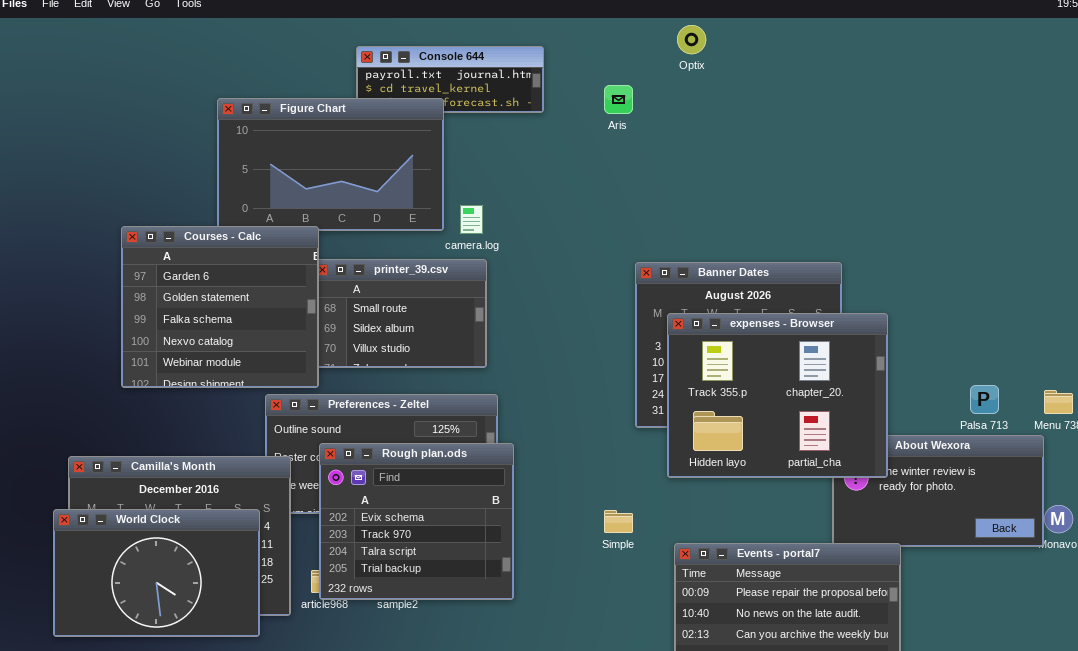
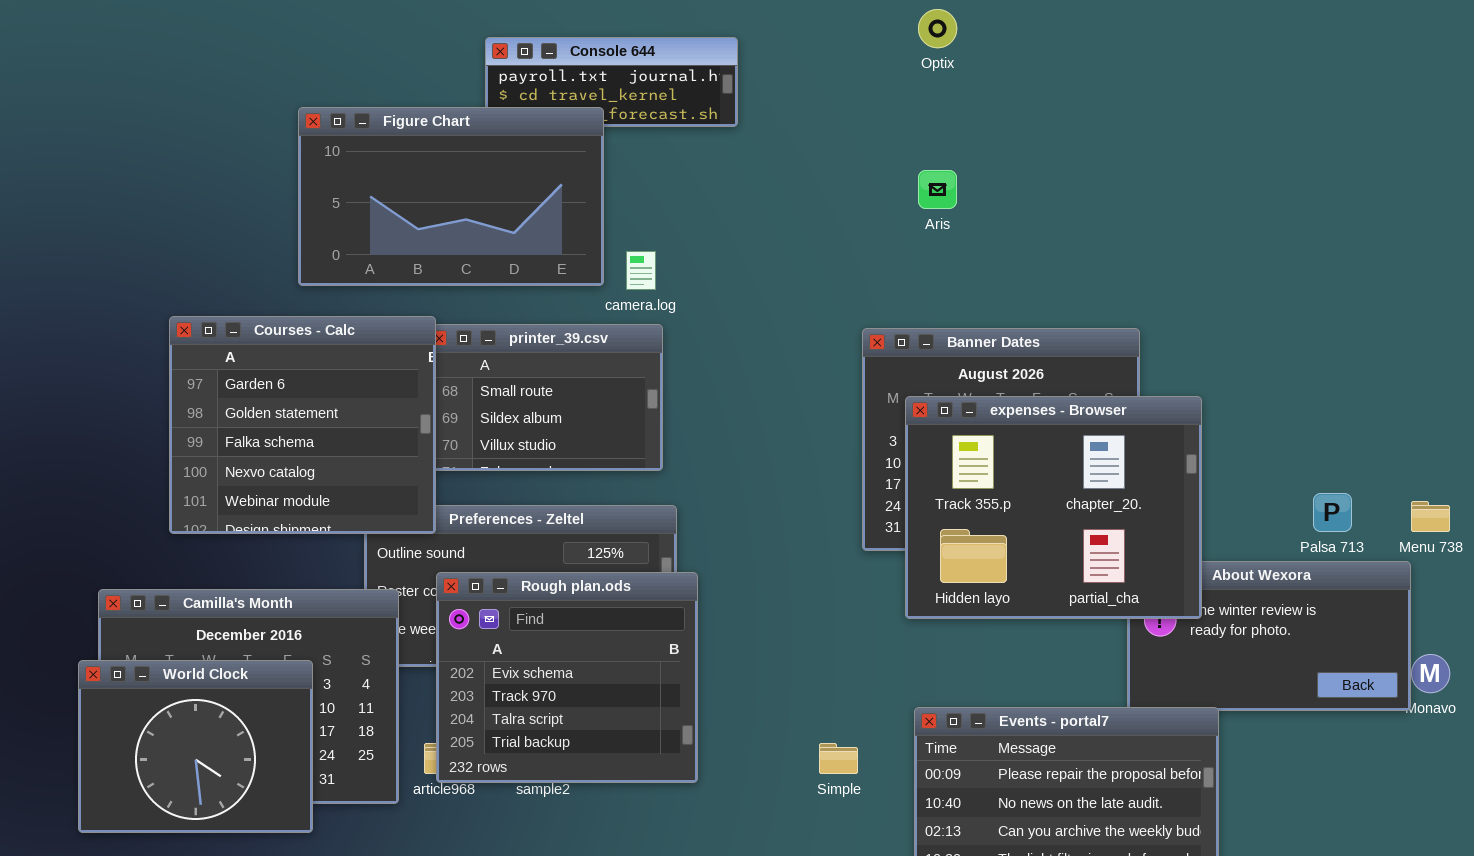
Aris: [604,85,633,114] -> [918,170,957,209], moved
Courses - Calc: [121,226,319,388] -> [169,316,436,534], moved
World Clock: [53,509,260,637] -> [78,660,313,833], resized
Simple: [604,510,633,533] -> [819,743,858,774], moved

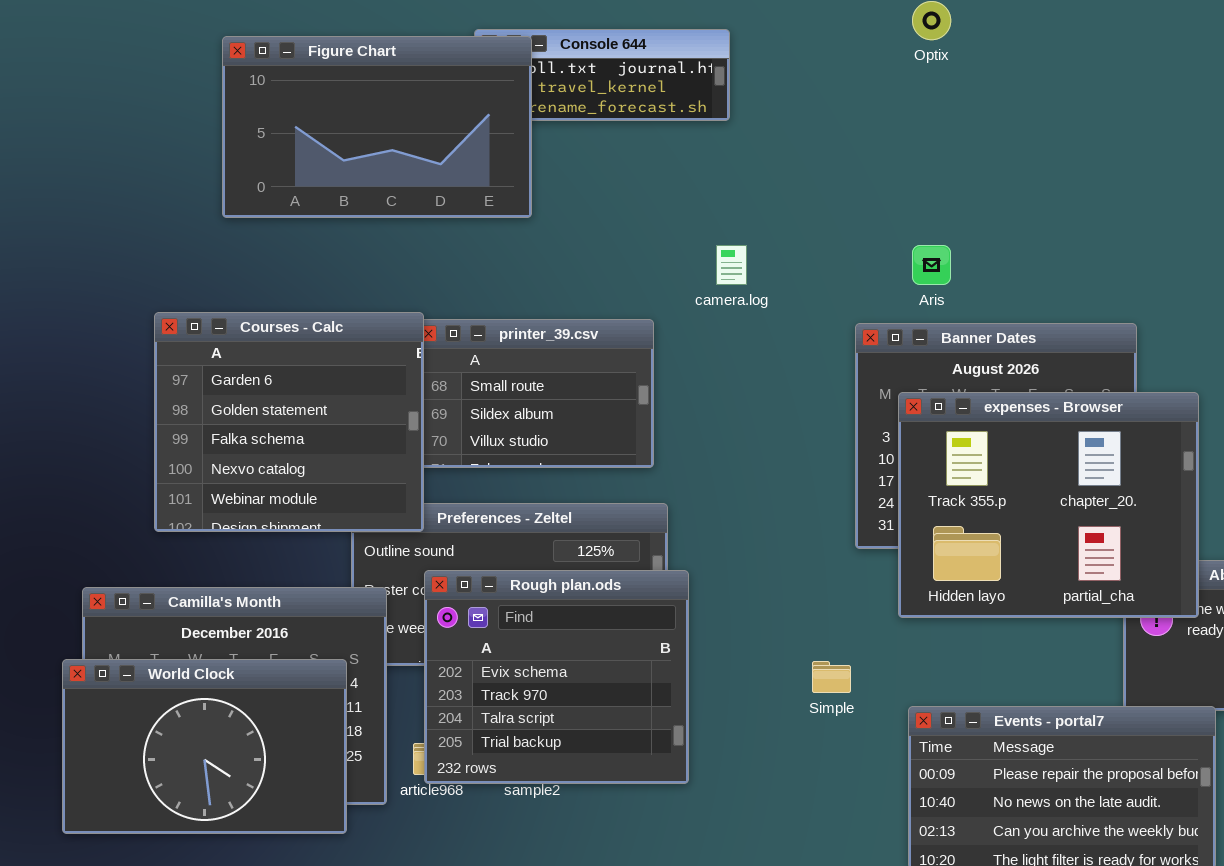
Figure Chart: [298,107,604,286] -> [222,36,532,218], moved
Aris: [918,170,957,209] -> [912,245,951,285], moved
camera.log: [626,251,656,290] -> [716,245,747,285], moved
World Clock: [78,660,313,833] -> [62,659,347,834], resized
Simple: [819,743,858,774] -> [812,661,851,693], moved

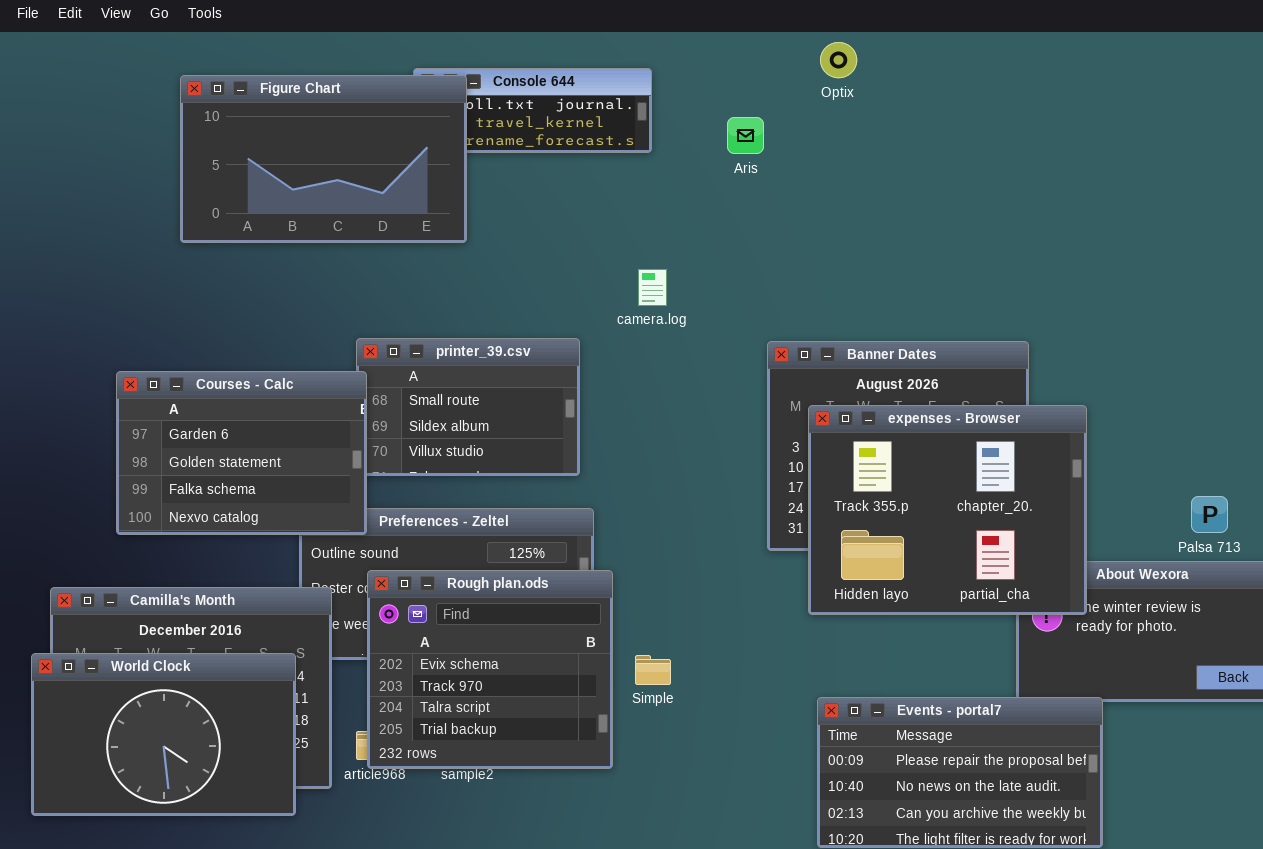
Aris: [912,245,951,285] -> [727,117,764,154], moved
Courses - Calc: [154,312,424,532] -> [116,371,367,535], resized
Simple: [812,661,851,693] -> [635,655,671,685], moved

